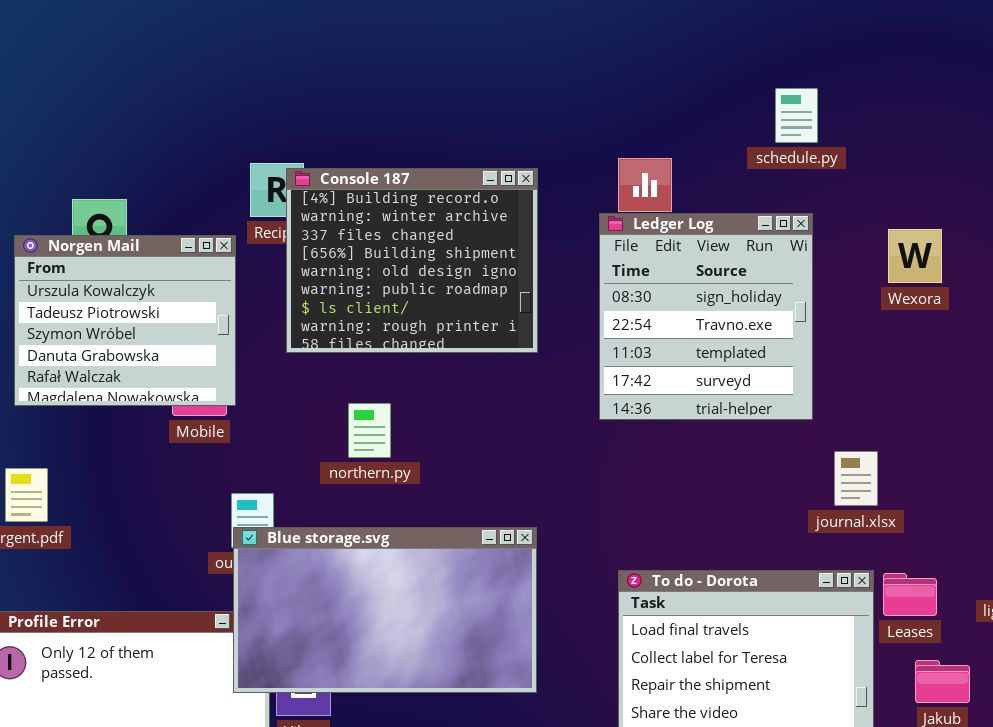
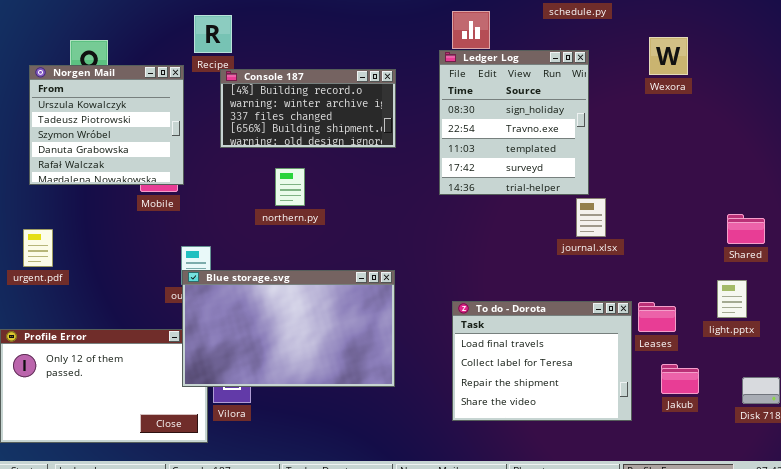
Console 187: [286,168,538,353] -> [220,69,396,148], resized
Wexora: [888,229,942,283] -> [649,37,688,75], moved
northern.py: [348,403,391,458] -> [275,168,305,206], moved
journal.xlsx: [834,451,878,506] -> [576,198,606,237], moved

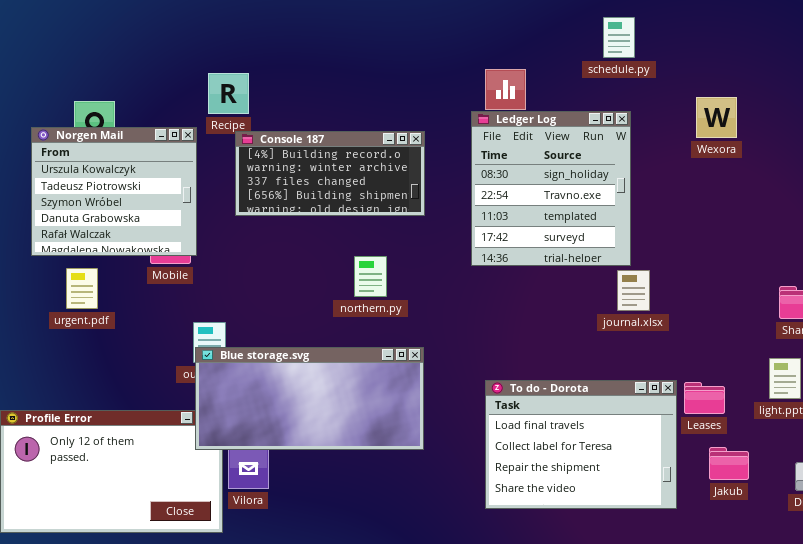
northern.py: [275,168,305,206] -> [354,256,387,297], moved
urgent.pdf: [23,229,53,267] -> [66,268,98,309], moved
Blue storage.svg: [182,270,395,387] -> [195,347,424,450], resized

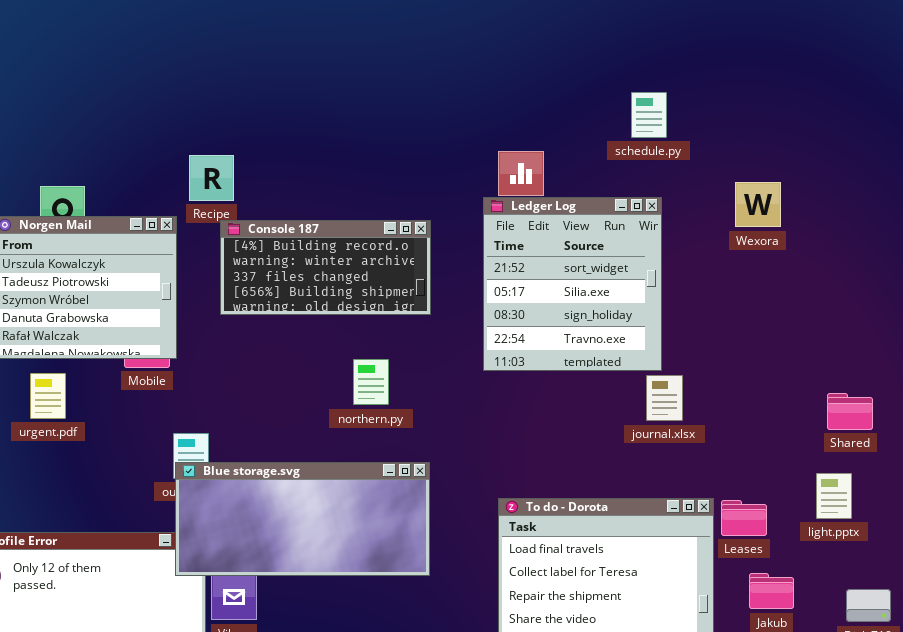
Ledger Log: [471,111,631,266] -> [483,197,662,371], scrolled up 2 rows

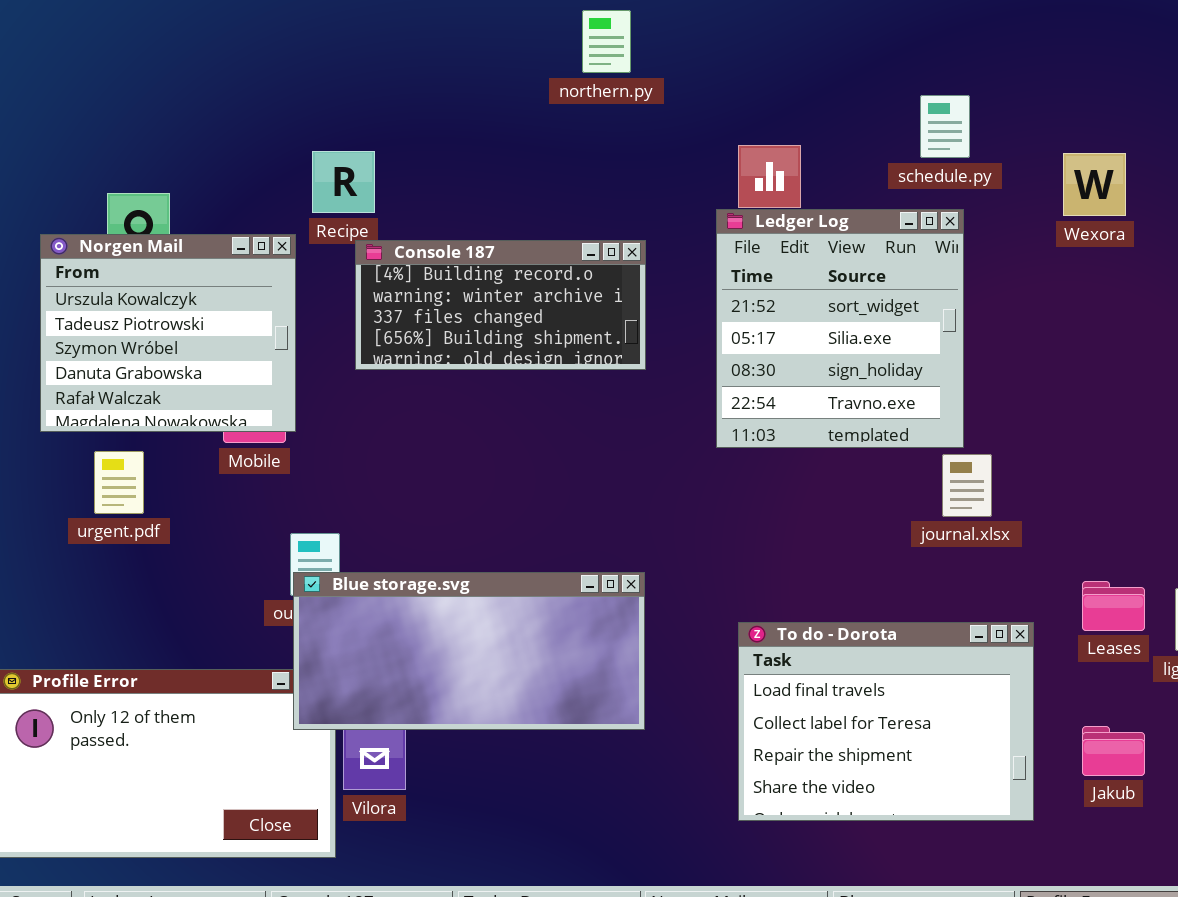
schedule.py: [631,92,667,138] -> [920,95,970,158], moved
Wexora: [735,182,781,227] -> [1063,153,1126,216], moved
northern.py: [353,359,389,405] -> [582,10,631,73], moved
Leases: [721,500,767,536] -> [1082,581,1145,631], moved

